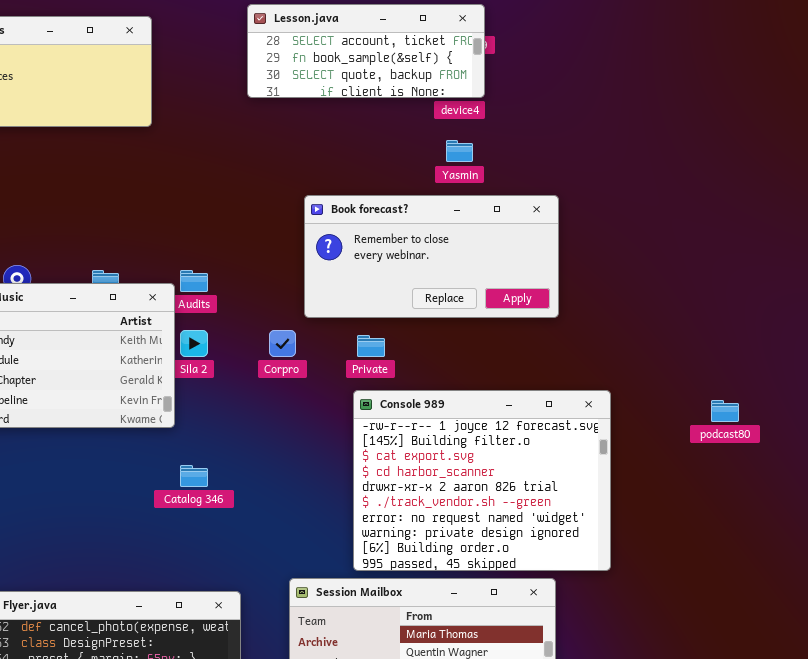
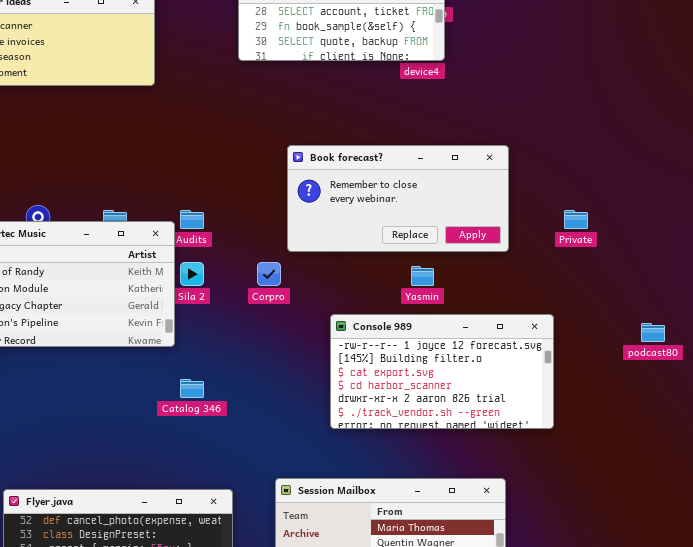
Yasmin: [446,140,473,162] -> [411,266,434,286], moved
Private: [357,335,385,357] -> [564,210,588,229], moved
Console 989: [353,390,611,571] -> [330,314,554,429], resized

